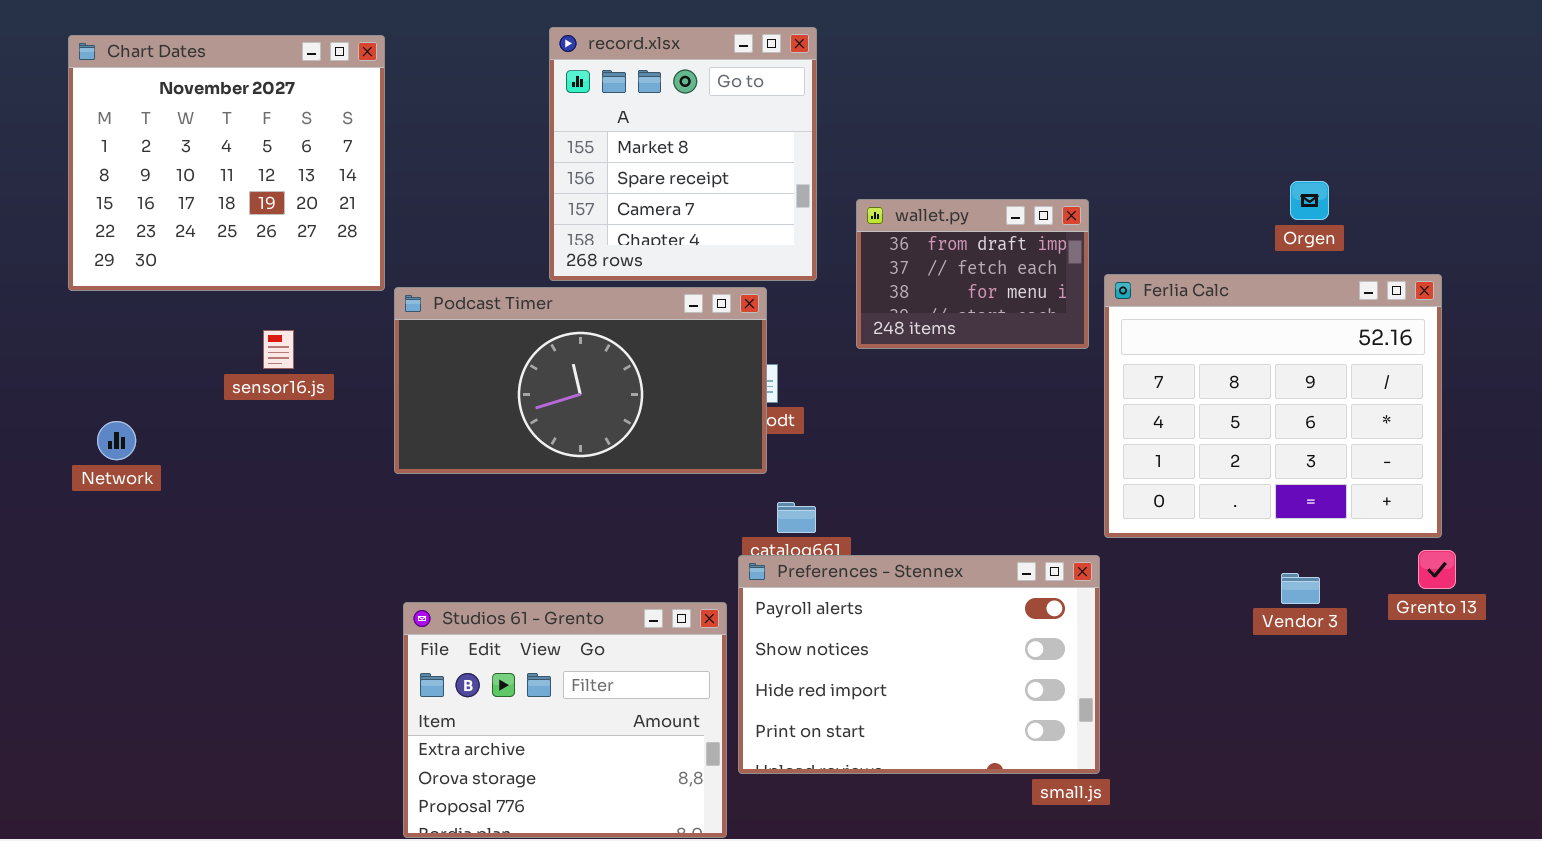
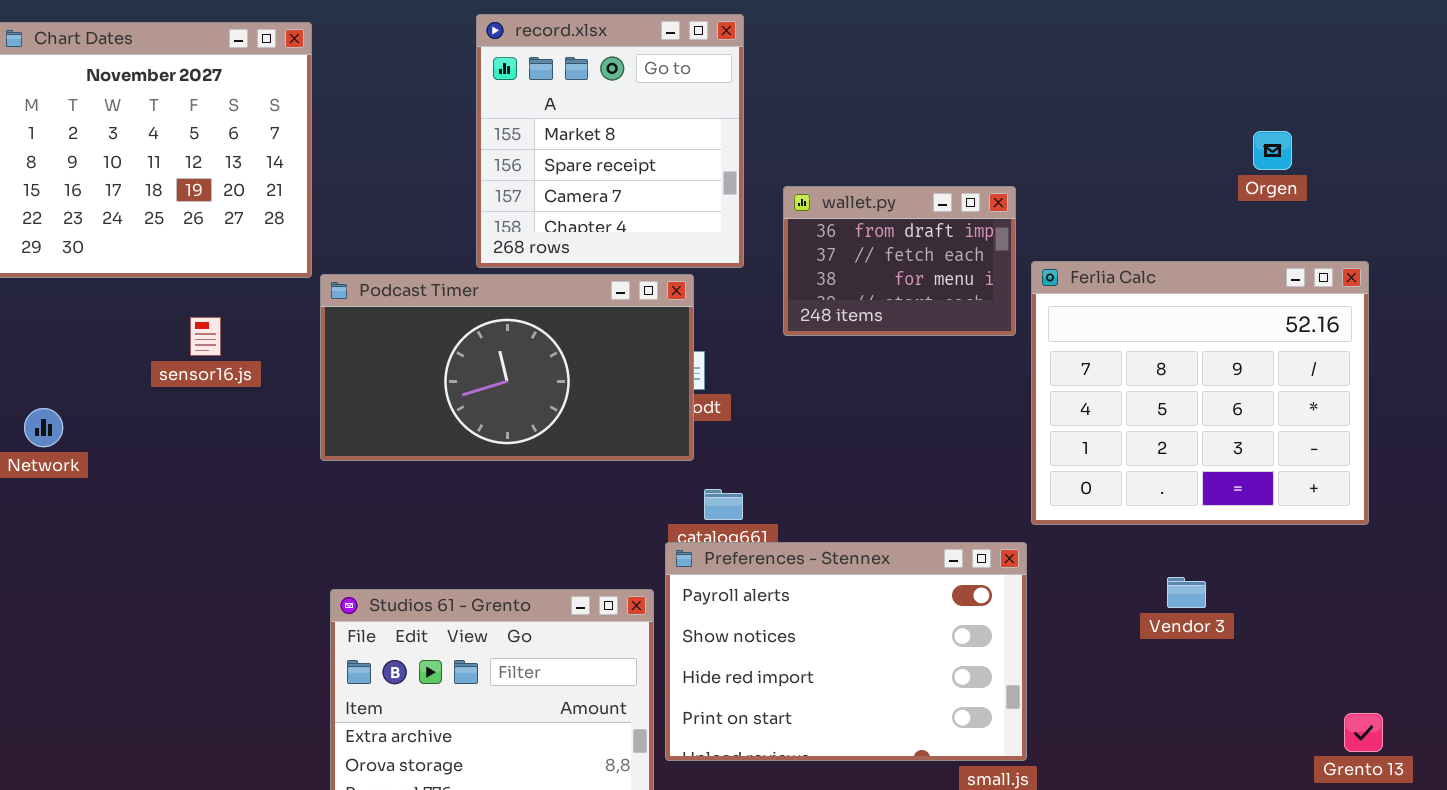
Orgen: [1290,181,1329,220] -> [1253,131,1292,170], moved
Grento 13: [1418,550,1456,589] -> [1344,713,1383,752], moved
Vendor 3: [1281,573,1320,604] -> [1167,577,1206,608], moved

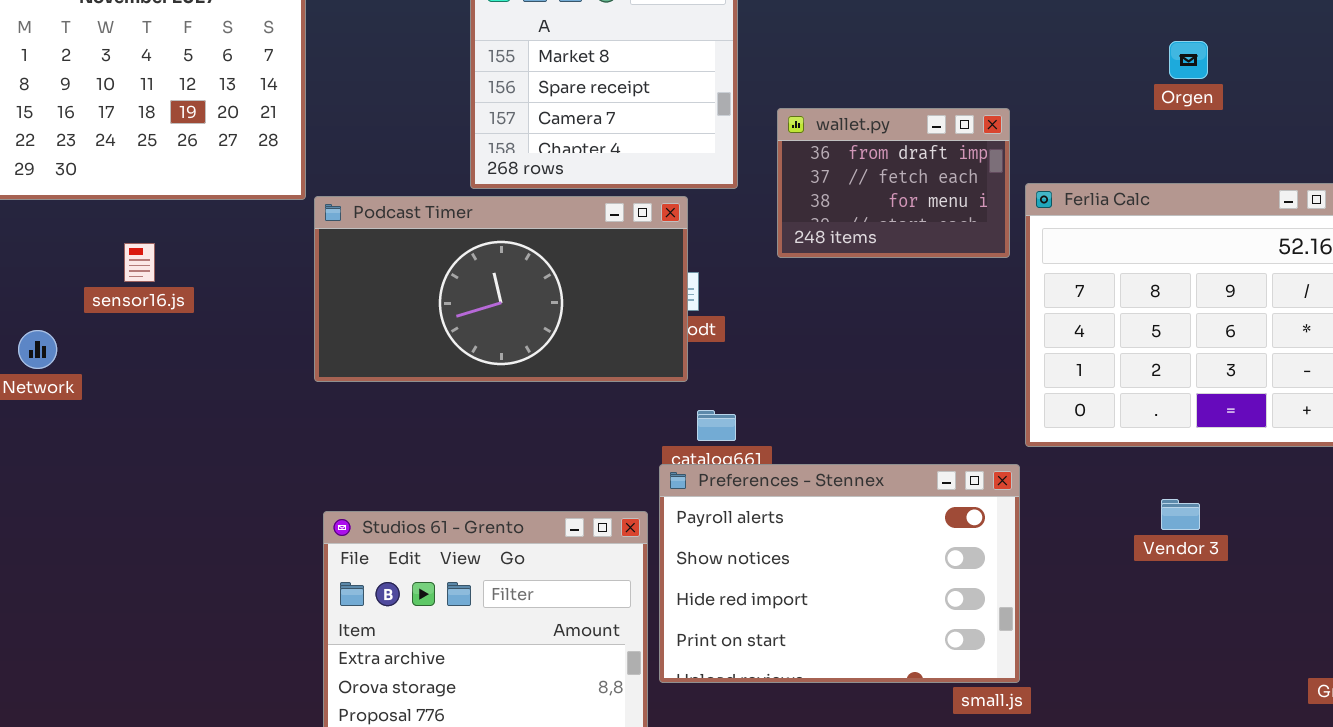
Orgen: [1253,131,1292,170] -> [1169,41,1208,79], moved
sensor16.js: [190,317,221,356] -> [124,243,155,282], moved

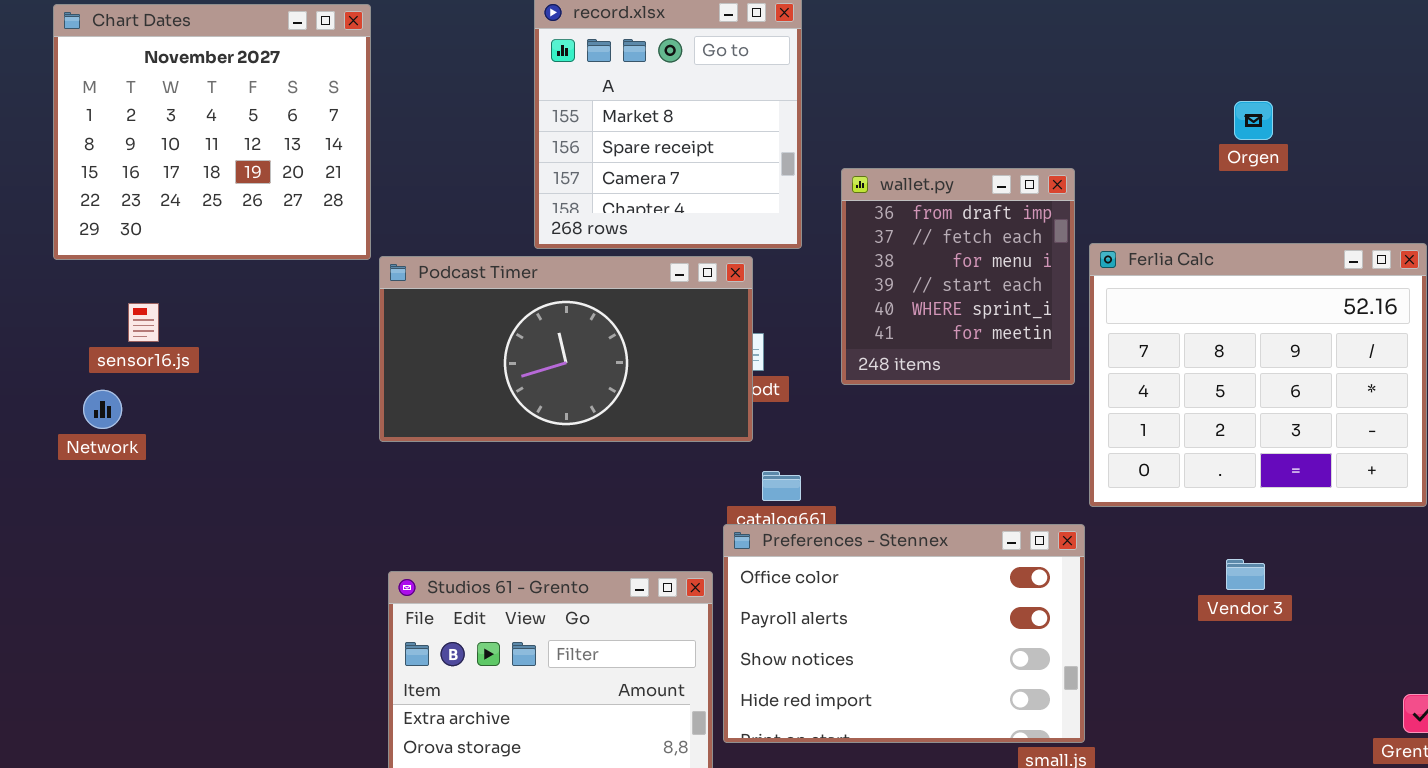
wallet.py: [777,108,1010,258] -> [841,168,1075,385], resized
sensor16.js: [124,243,155,282] -> [128,303,159,342], moved
Preferences - Stennex: [659,464,1020,683] -> [723,524,1085,743], scrolled up 1 row

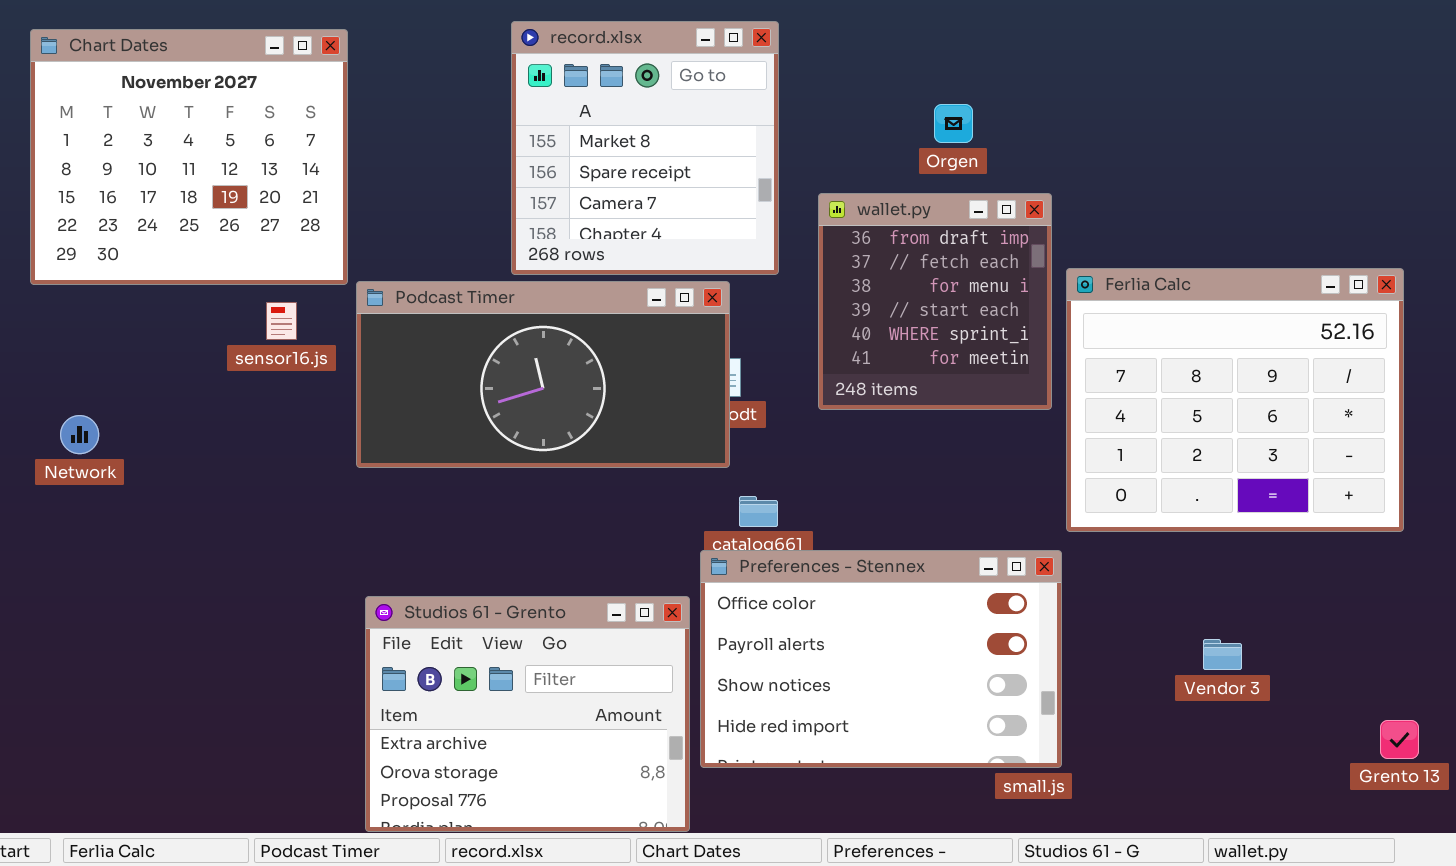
Orgen: [1234,101,1273,140] -> [934,104,973,143], moved
sensor16.js: [128,303,159,342] -> [266,302,297,340], moved
Vendor 3: [1226,559,1265,590] -> [1203,639,1242,670], moved

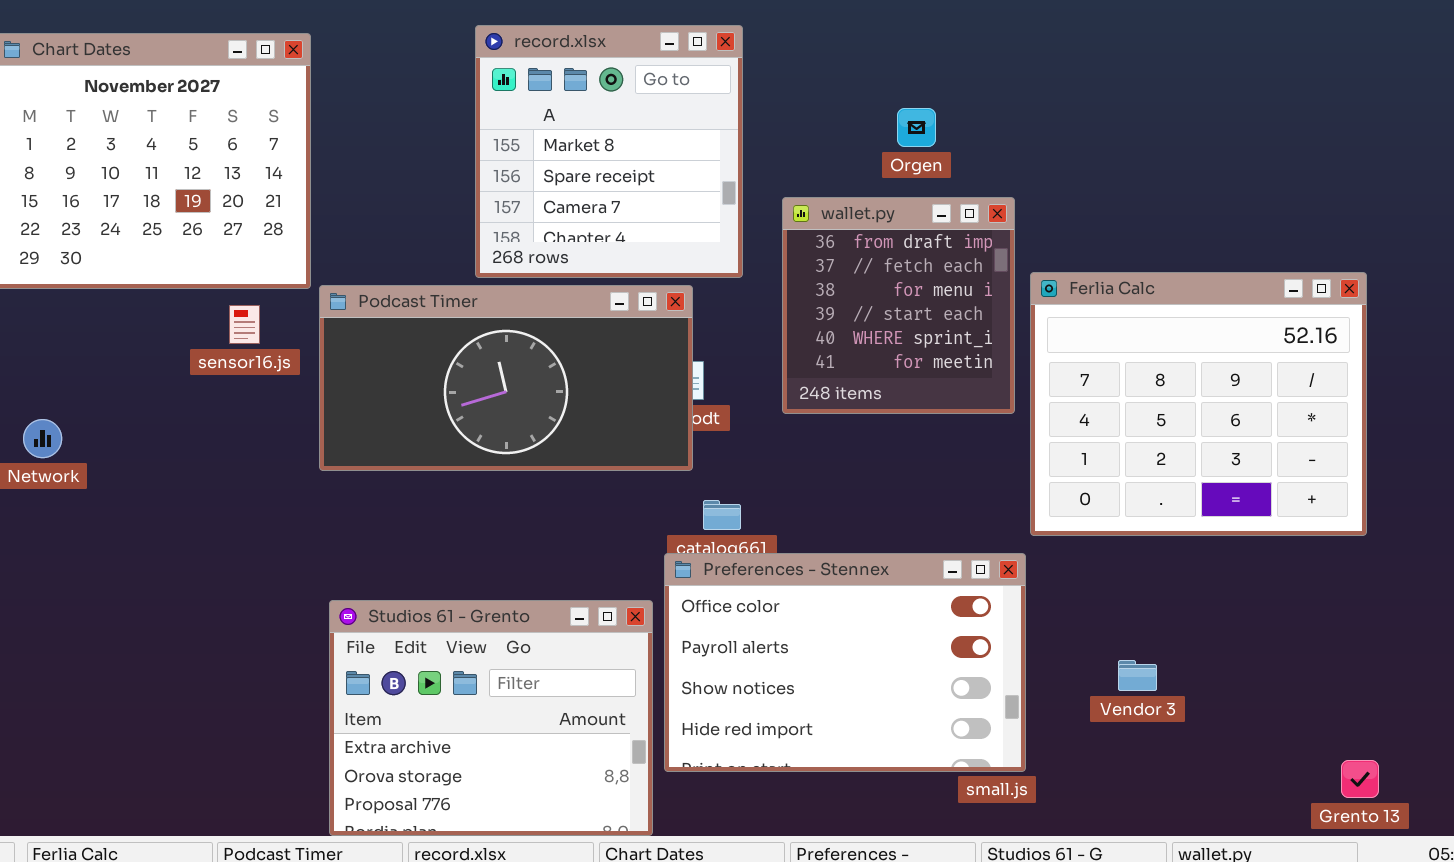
Vendor 3: [1203,639,1242,670] -> [1118,660,1157,691], moved
Grento 13: [1380,720,1419,759] -> [1341,760,1379,798], moved

